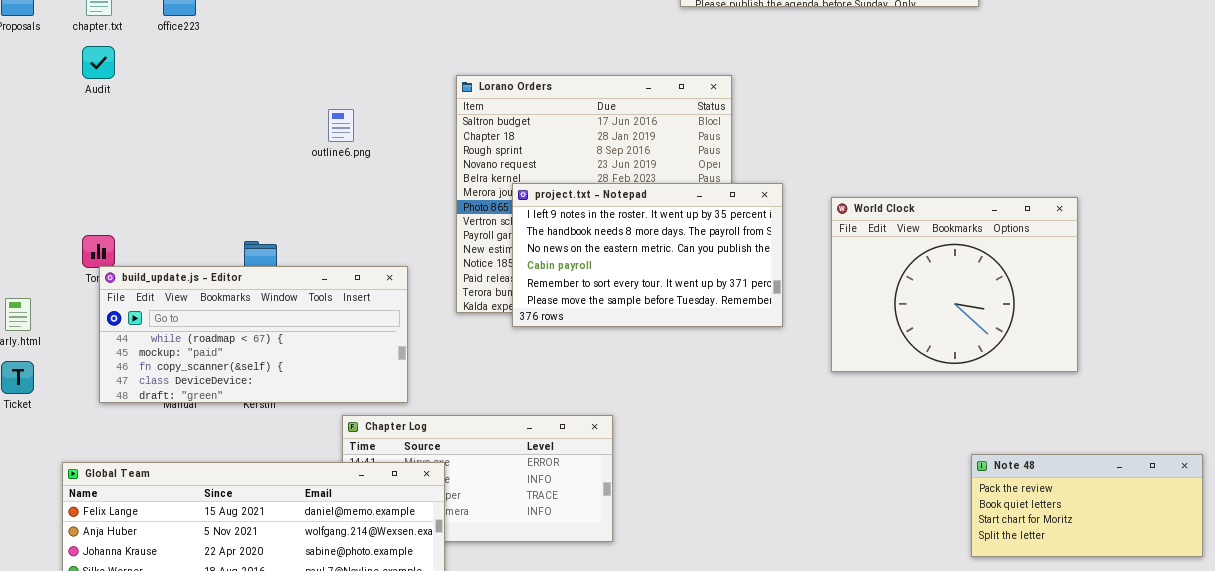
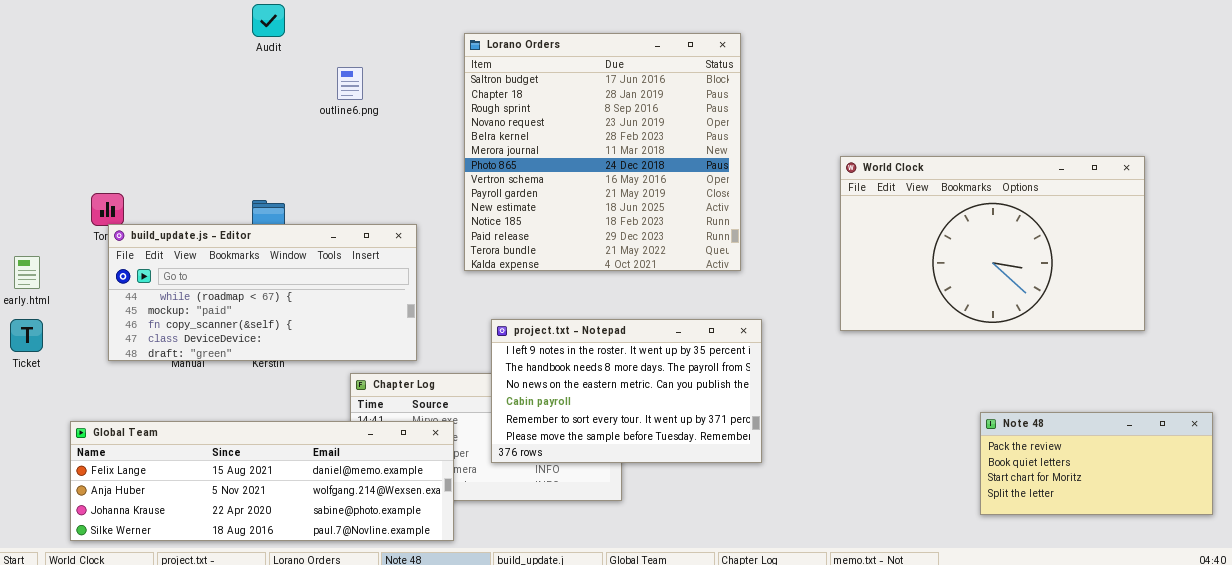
Audit: [82,46,115,79] -> [252,4,285,37], moved
project.txt - Notepad: [512,183,783,327] -> [491,319,762,463], moved
World Clock: [831,197,1078,372] -> [840,156,1145,331], resized

